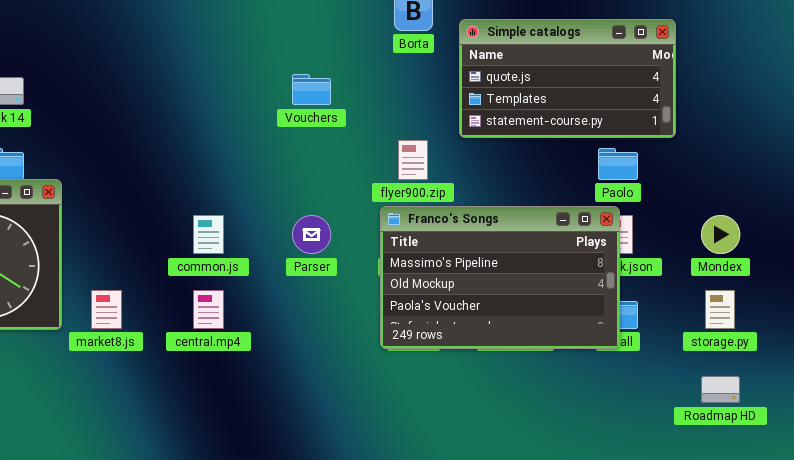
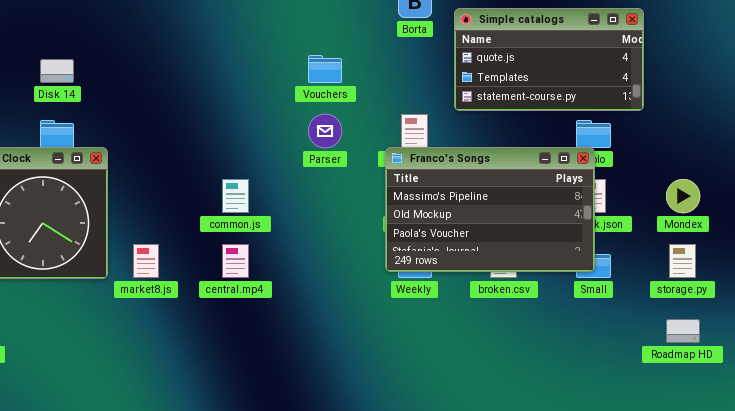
Franco's Songs: [380,206,620,349] -> [385,147,595,272], moved
Parser: [292,215,331,254] -> [308,114,342,148], moved

